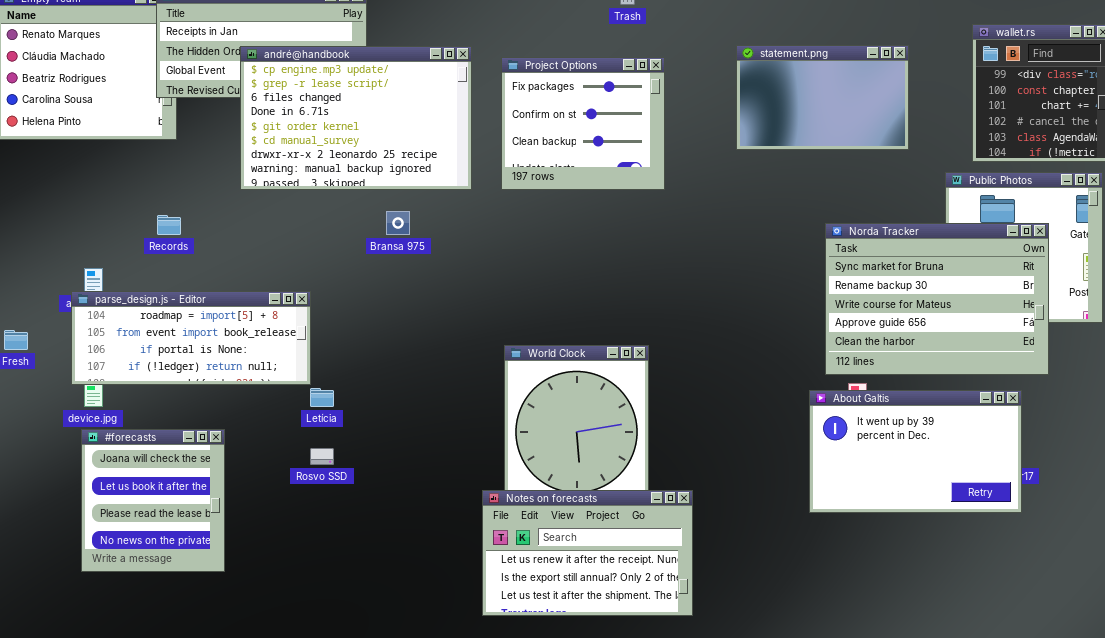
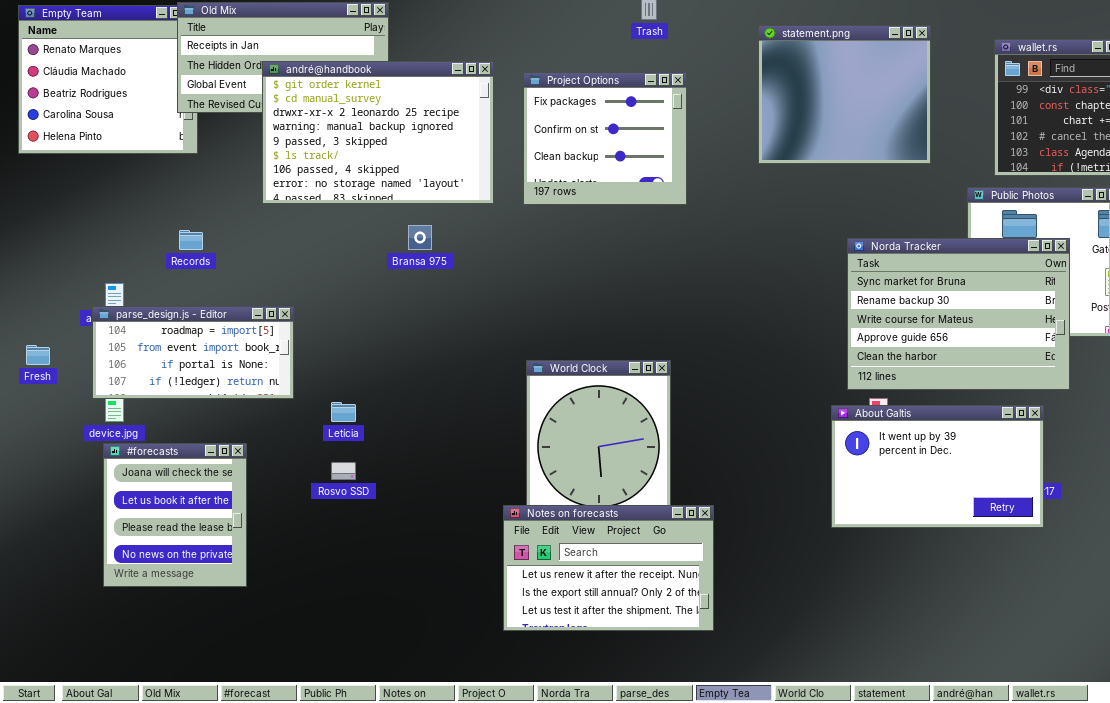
statement.png: [736,45,909,150] -> [758,25,931,164], resized
andré@handbook: [240,46,472,190] -> [262,61,494,204], scrolled down 4 rows
parse_design.js - Editor: [71,291,311,385] -> [92,306,294,399], resized

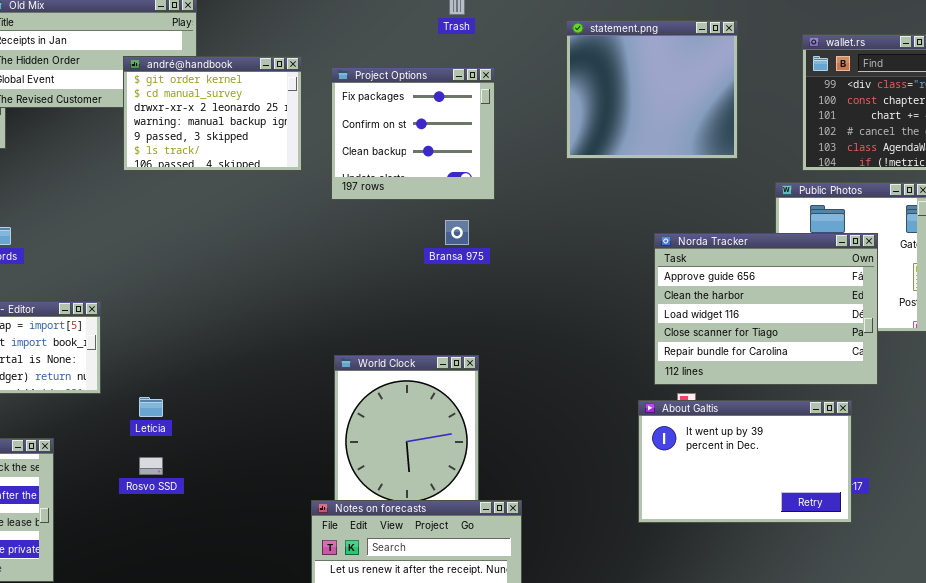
andré@handbook: [262,61,494,204] -> [123,56,302,171], resized
Bransa 975: [408,225,432,250] -> [445,220,469,245], moved
Norda Tracker: [847,238,1070,390] -> [654,233,878,385], scrolled down 3 rows

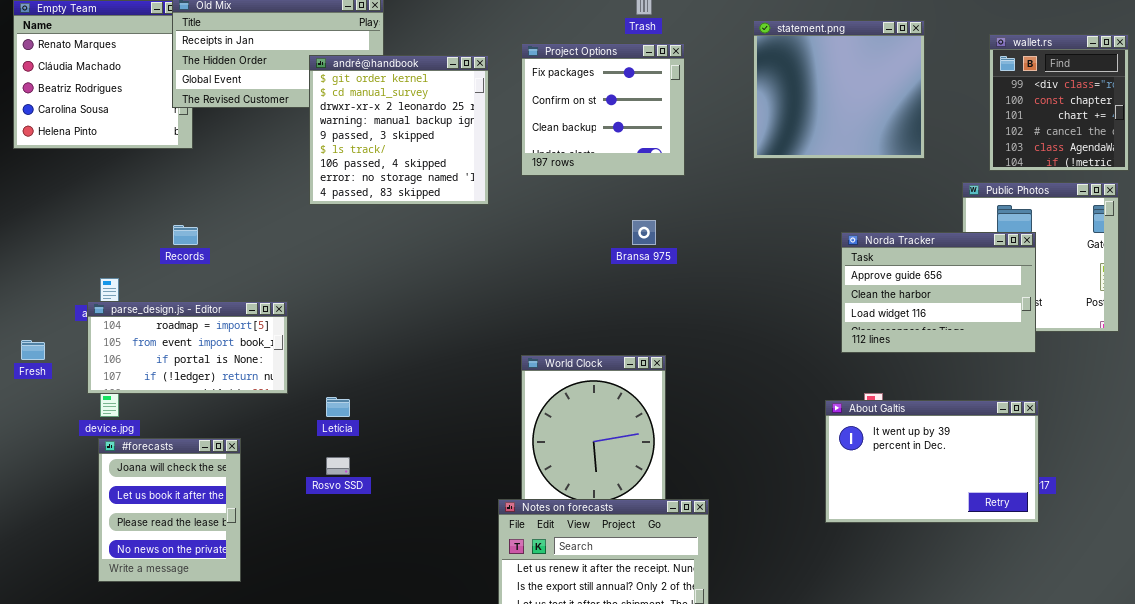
andré@handbook: [123,56,302,171] -> [309,55,489,205], resized
Project Options: [331,67,495,200] -> [521,43,685,176], moved
Norda Tracker: [654,233,878,385] -> [841,232,1036,353], resized

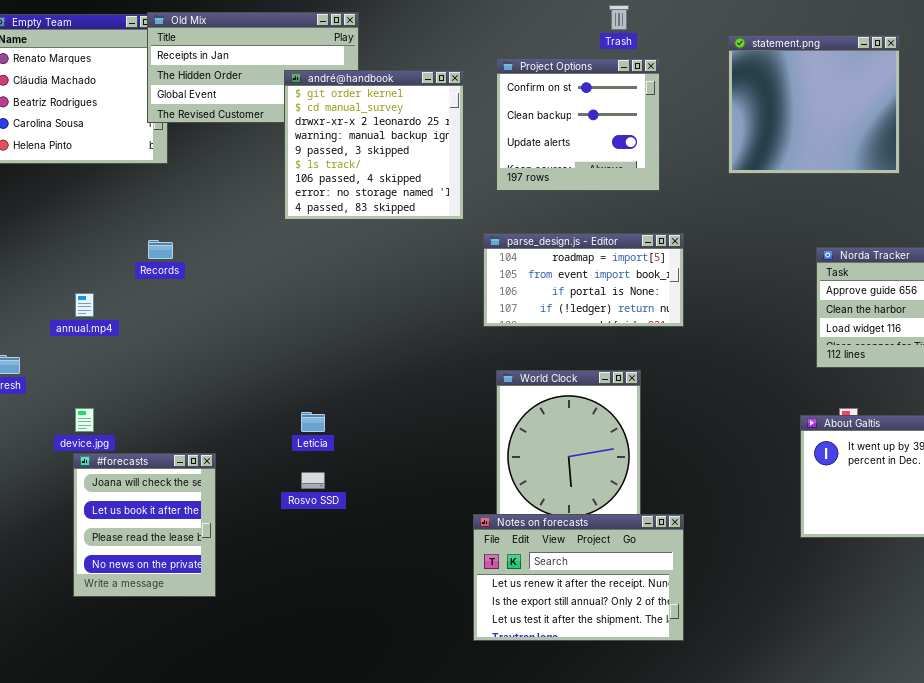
Project Options: [521,43,685,176] -> [496,58,660,191], scrolled down 1 row
parse_design.js - Editor: [87,301,288,394] -> [483,233,684,327], moved

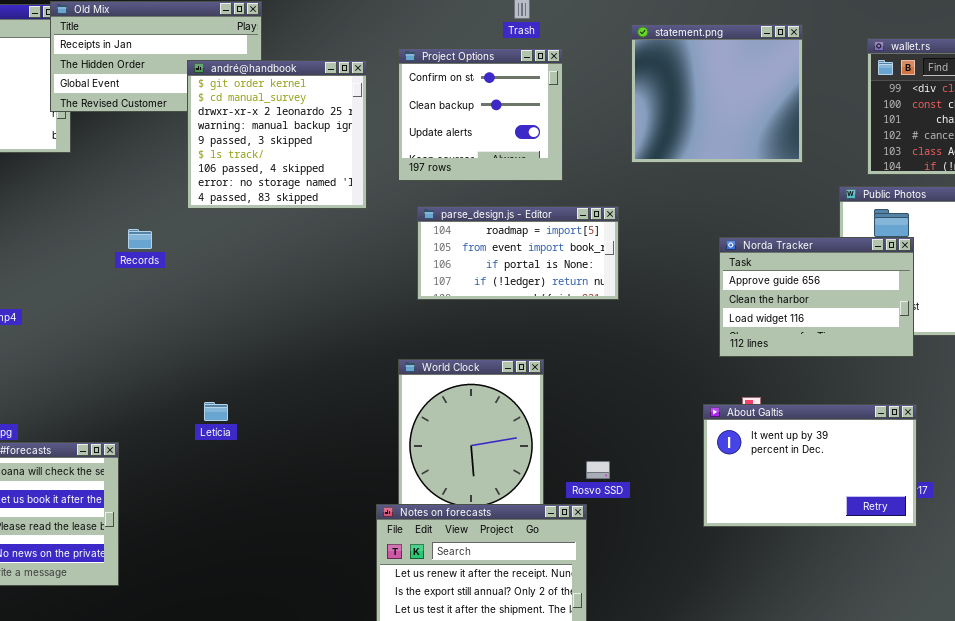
parse_design.js - Editor: [483,233,684,327] -> [417,206,619,300], moved
Records: [148,240,173,259] -> [128,229,152,249], moved
Rosvo SSD: [301,472,325,489] -> [586,461,610,479], moved

